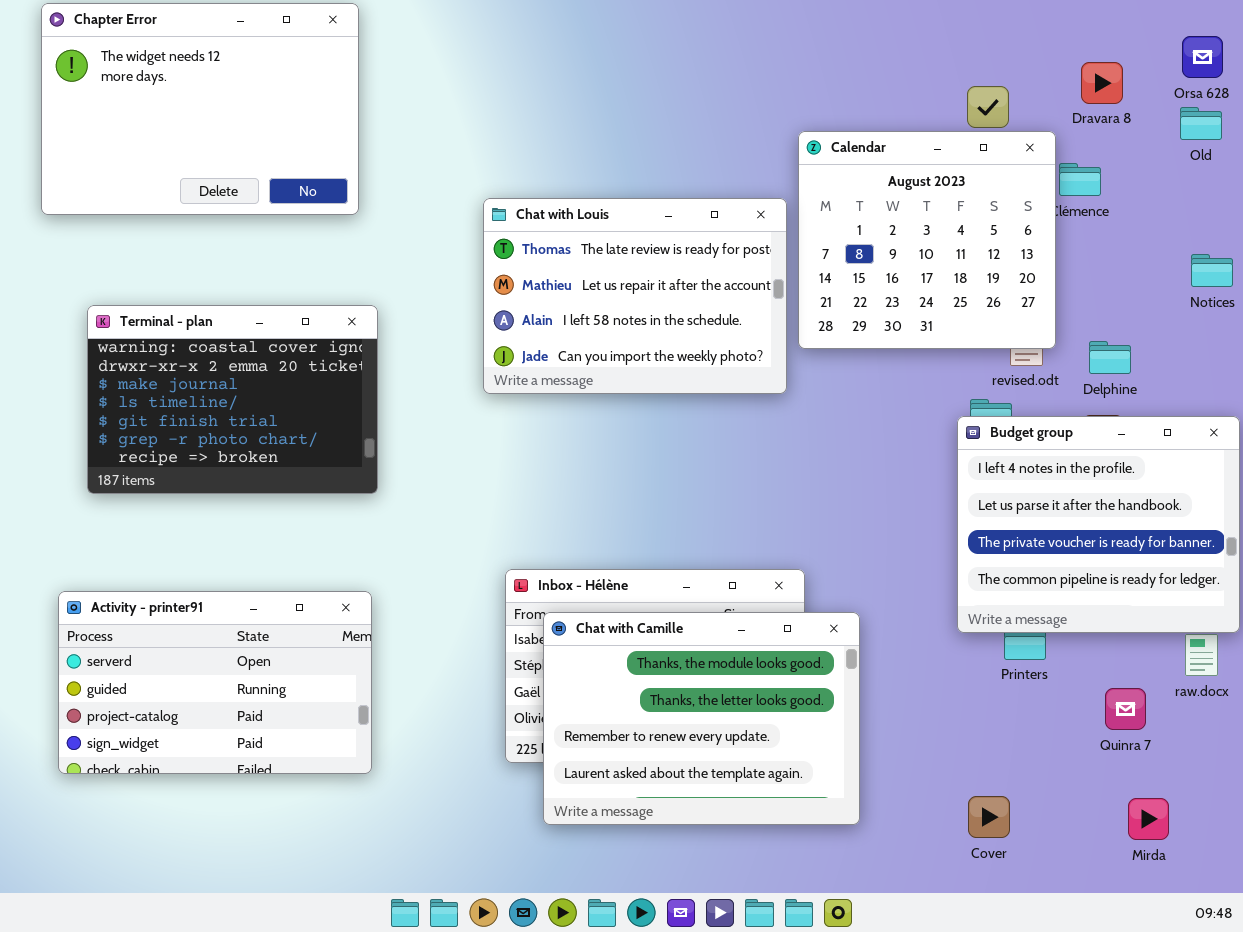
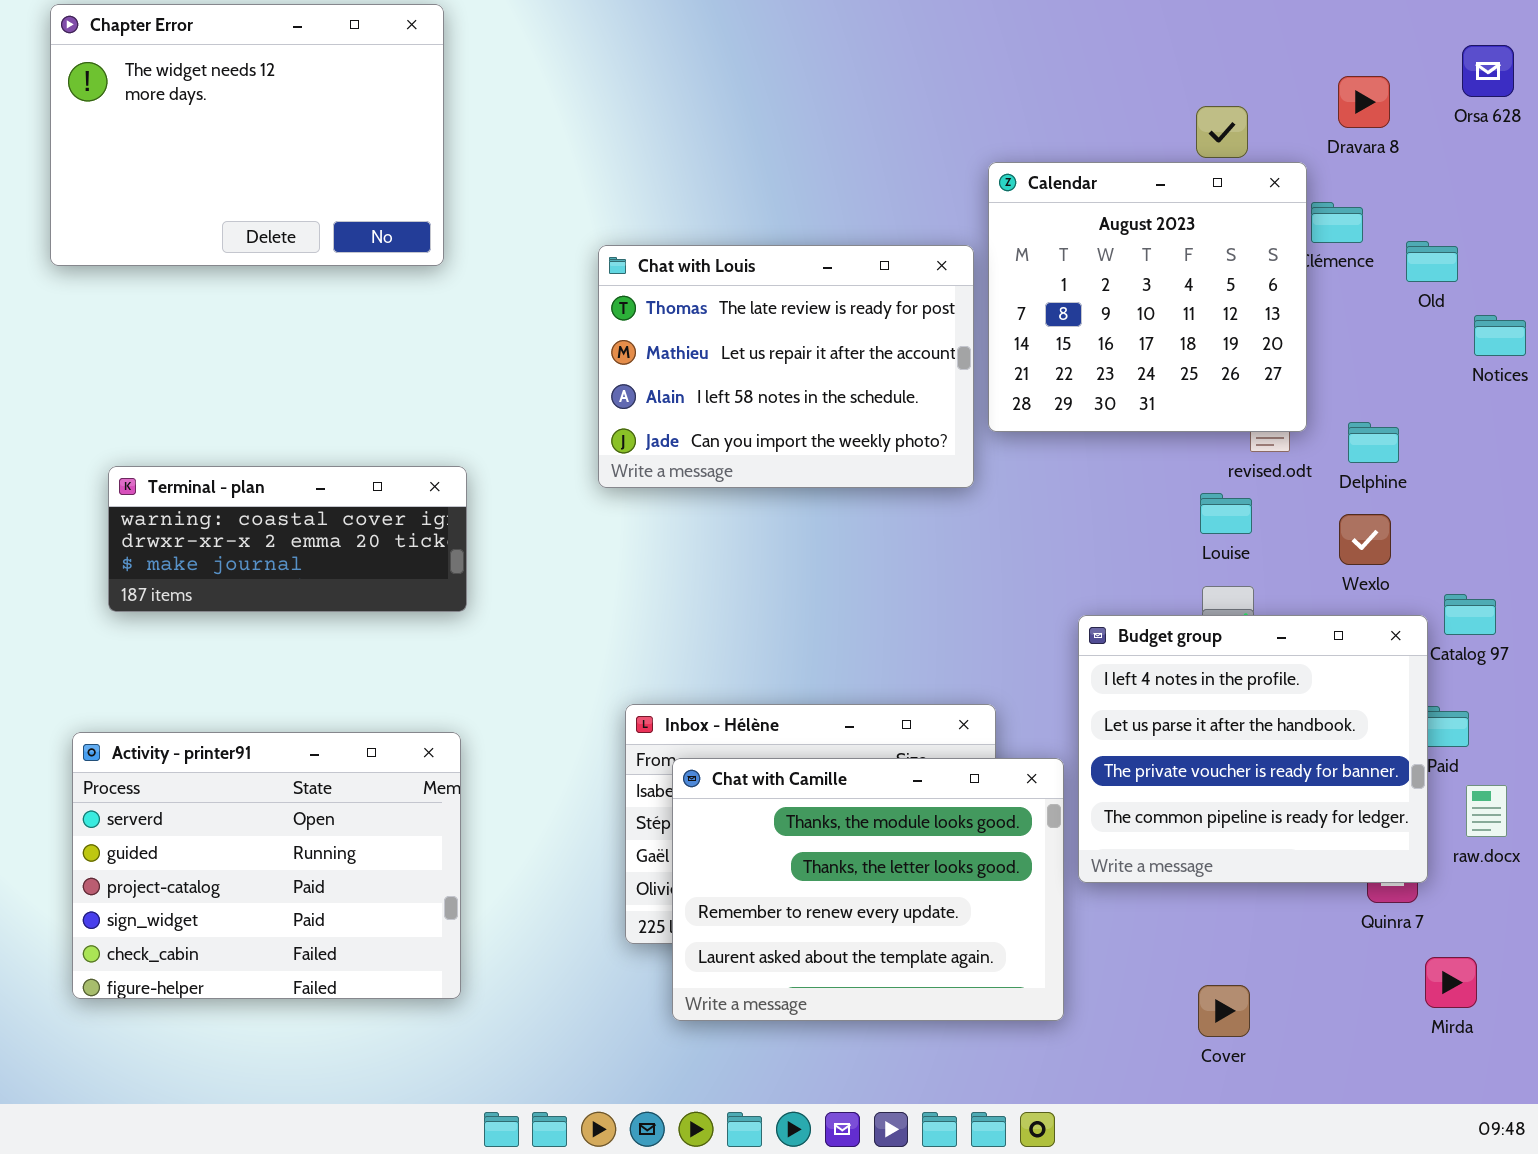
Old: [1180,107,1222,140] -> [1406,241,1458,282], moved
Terminal - plan: [87,305,378,494] -> [108,466,467,612], resized
Budget group: [957,416,1240,633] -> [1078,615,1428,883], moved
Activity - printer91: [58,591,372,774] -> [72,732,461,999], resized
Mirda: [1128,798,1169,840] -> [1425,957,1477,1008], moved

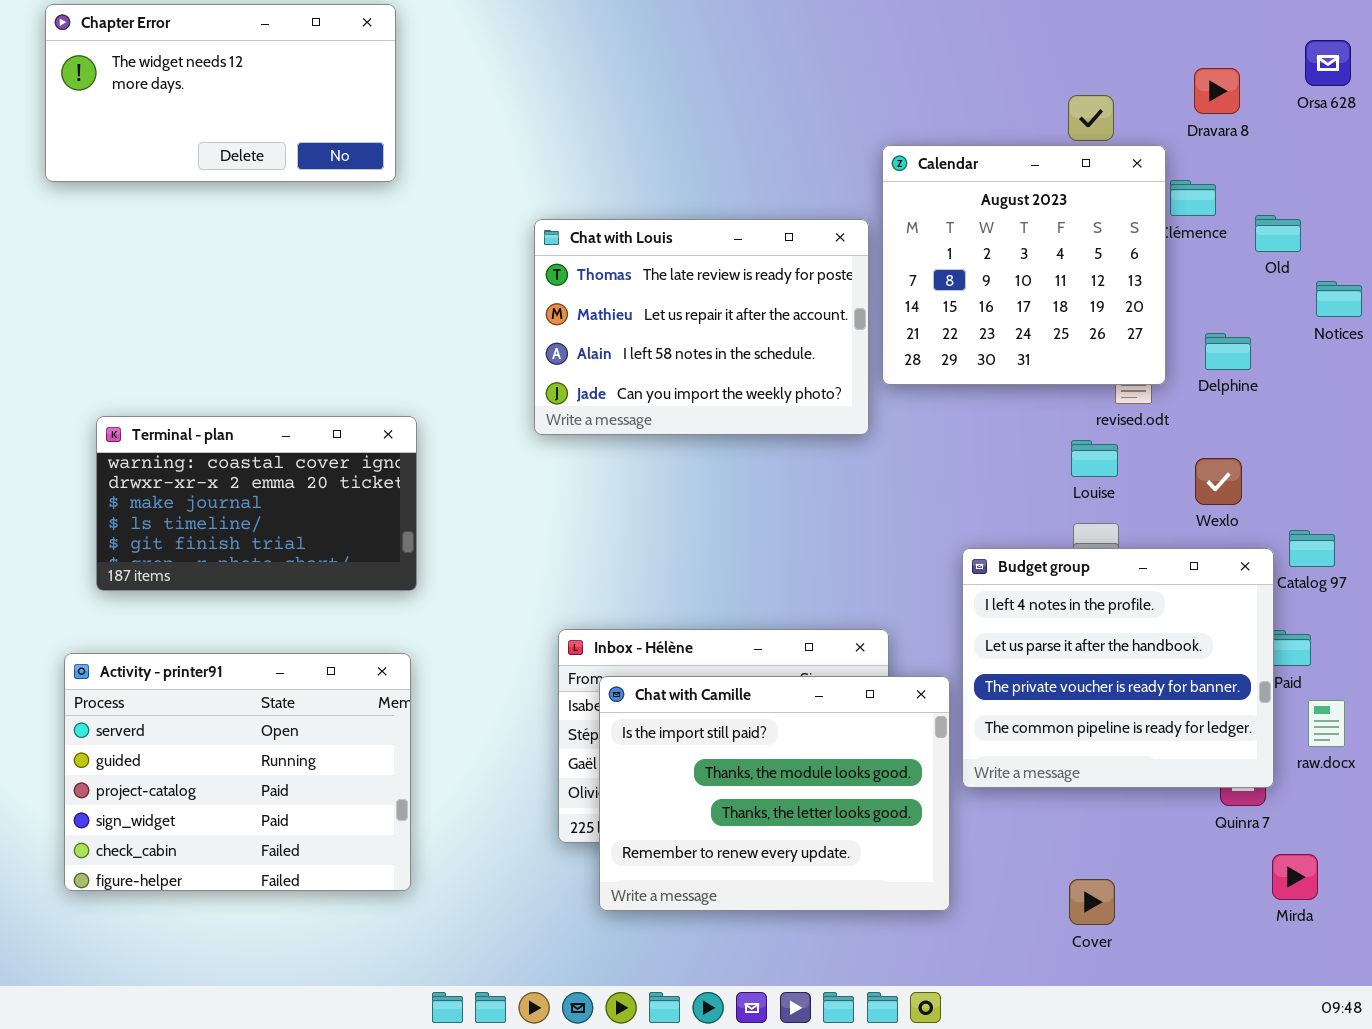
Chapter Error: [50,4,444,266] -> [45,4,396,182], resized
Delphine: [1348,422,1399,463] -> [1205,333,1251,370], moved
Terminal - plan: [108,466,467,612] -> [96,416,417,591], resized
Chat with Camille: [672,758,1064,1021] -> [599,676,950,911], scrolled up 1 row

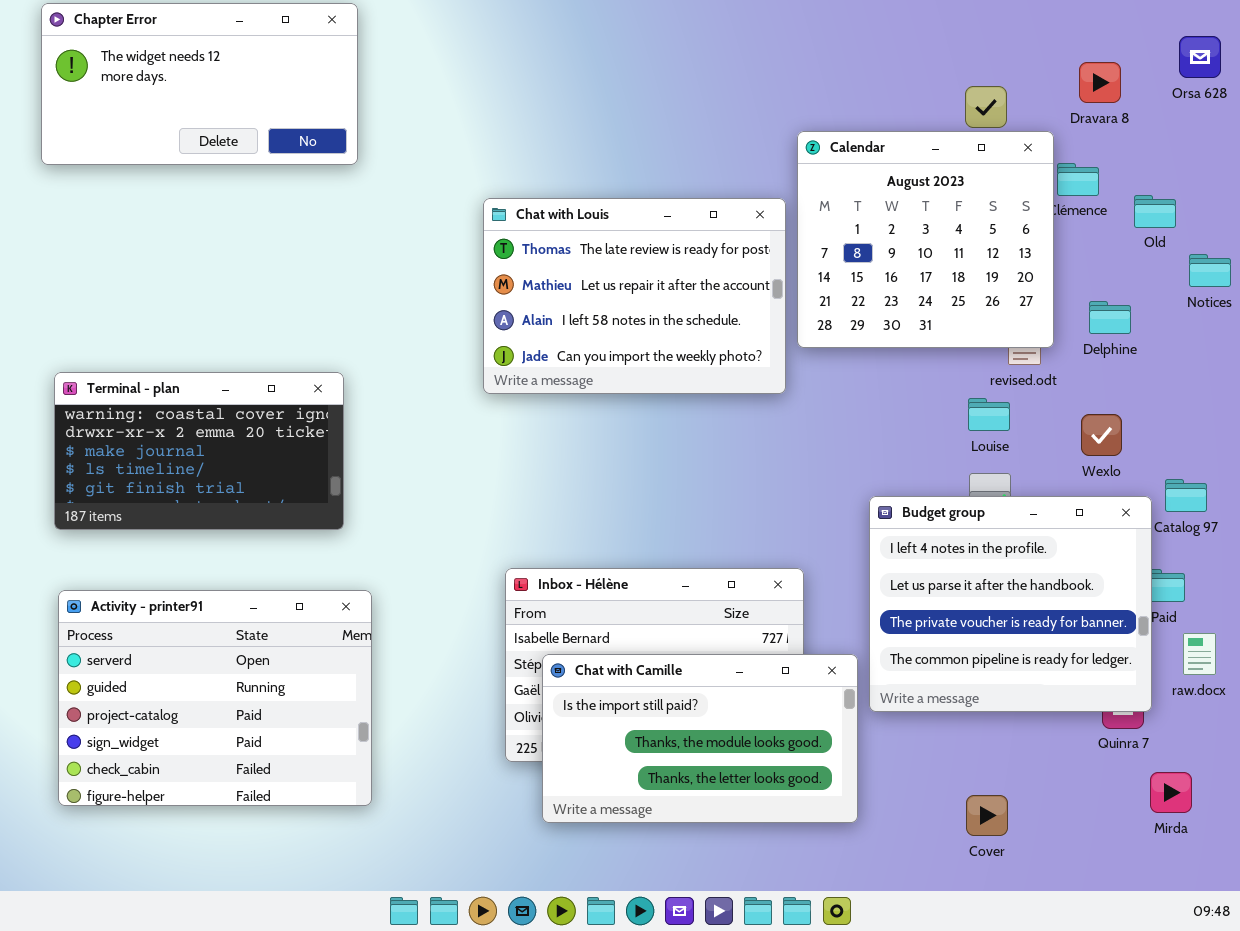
Terminal - plan: [96,416,417,591] -> [54,372,344,530], moved
Chat with Camille: [599,676,950,911] -> [542,654,858,823], resized

